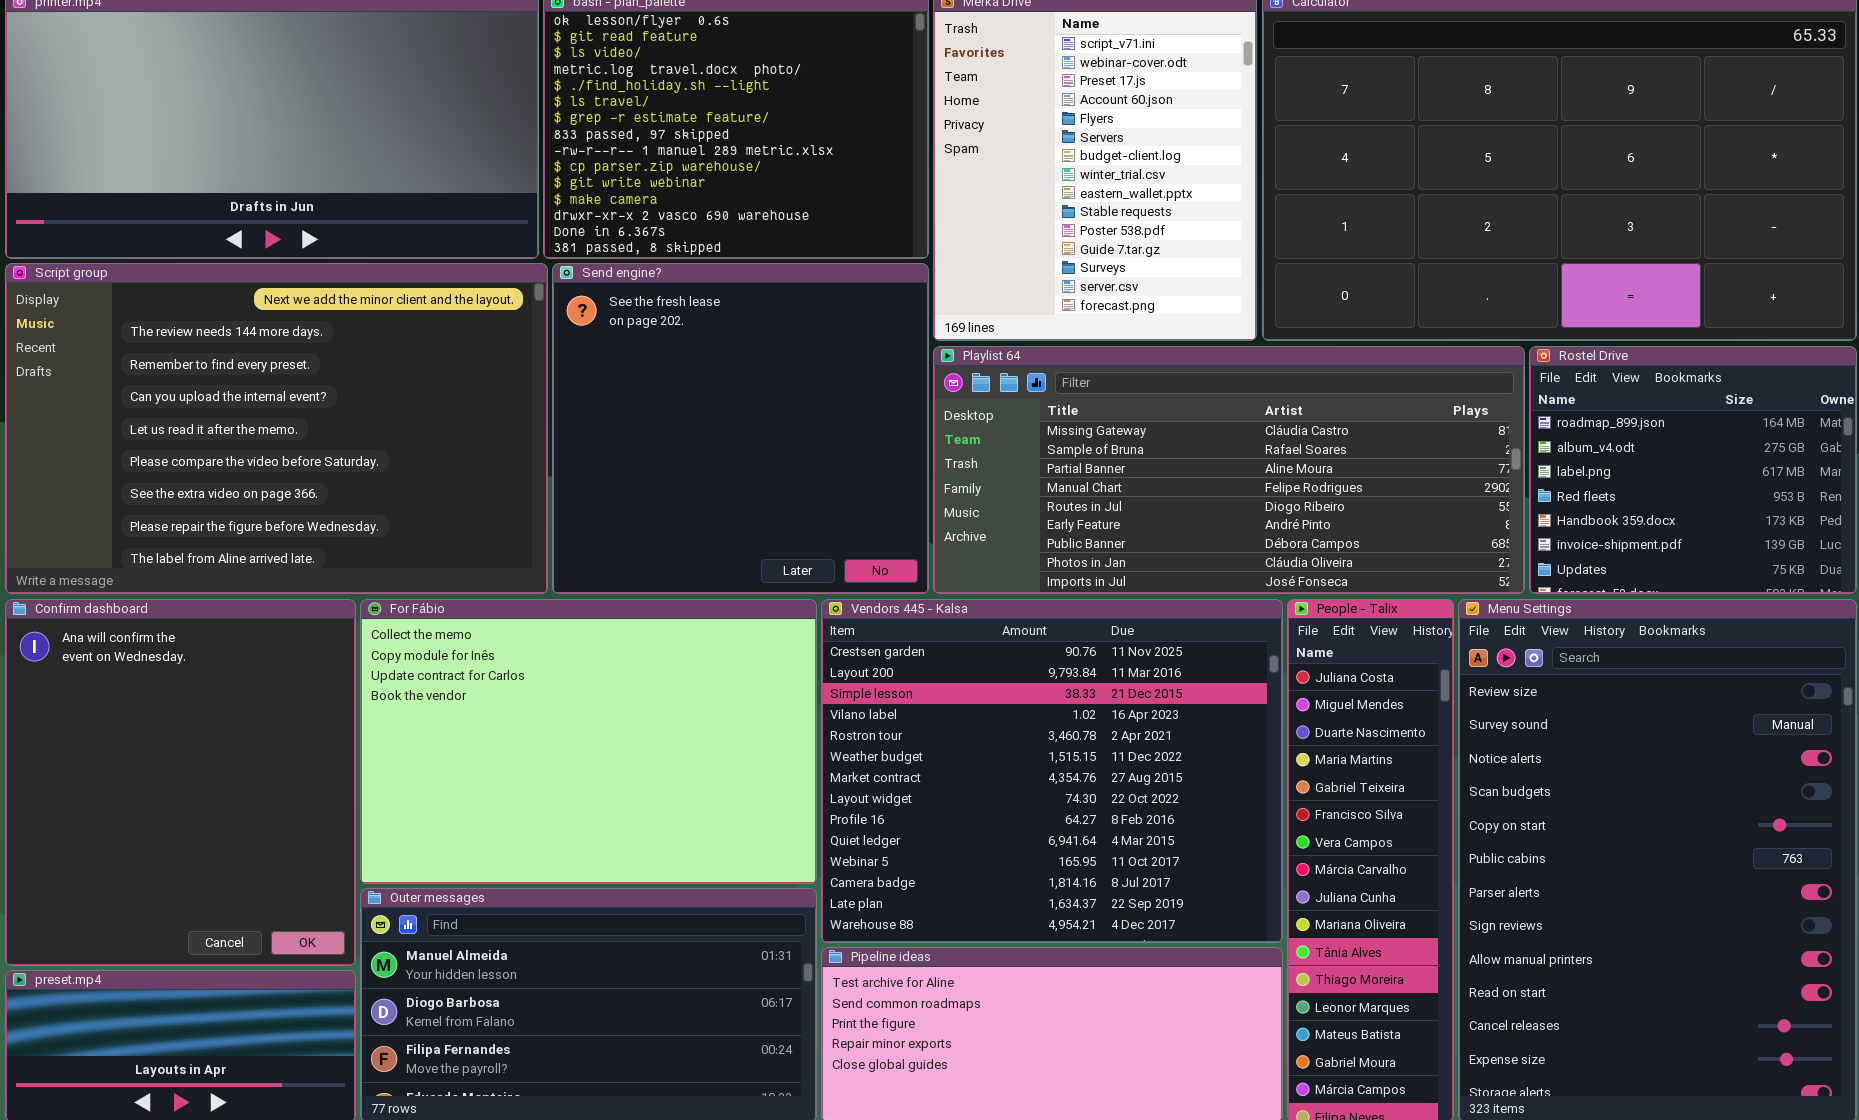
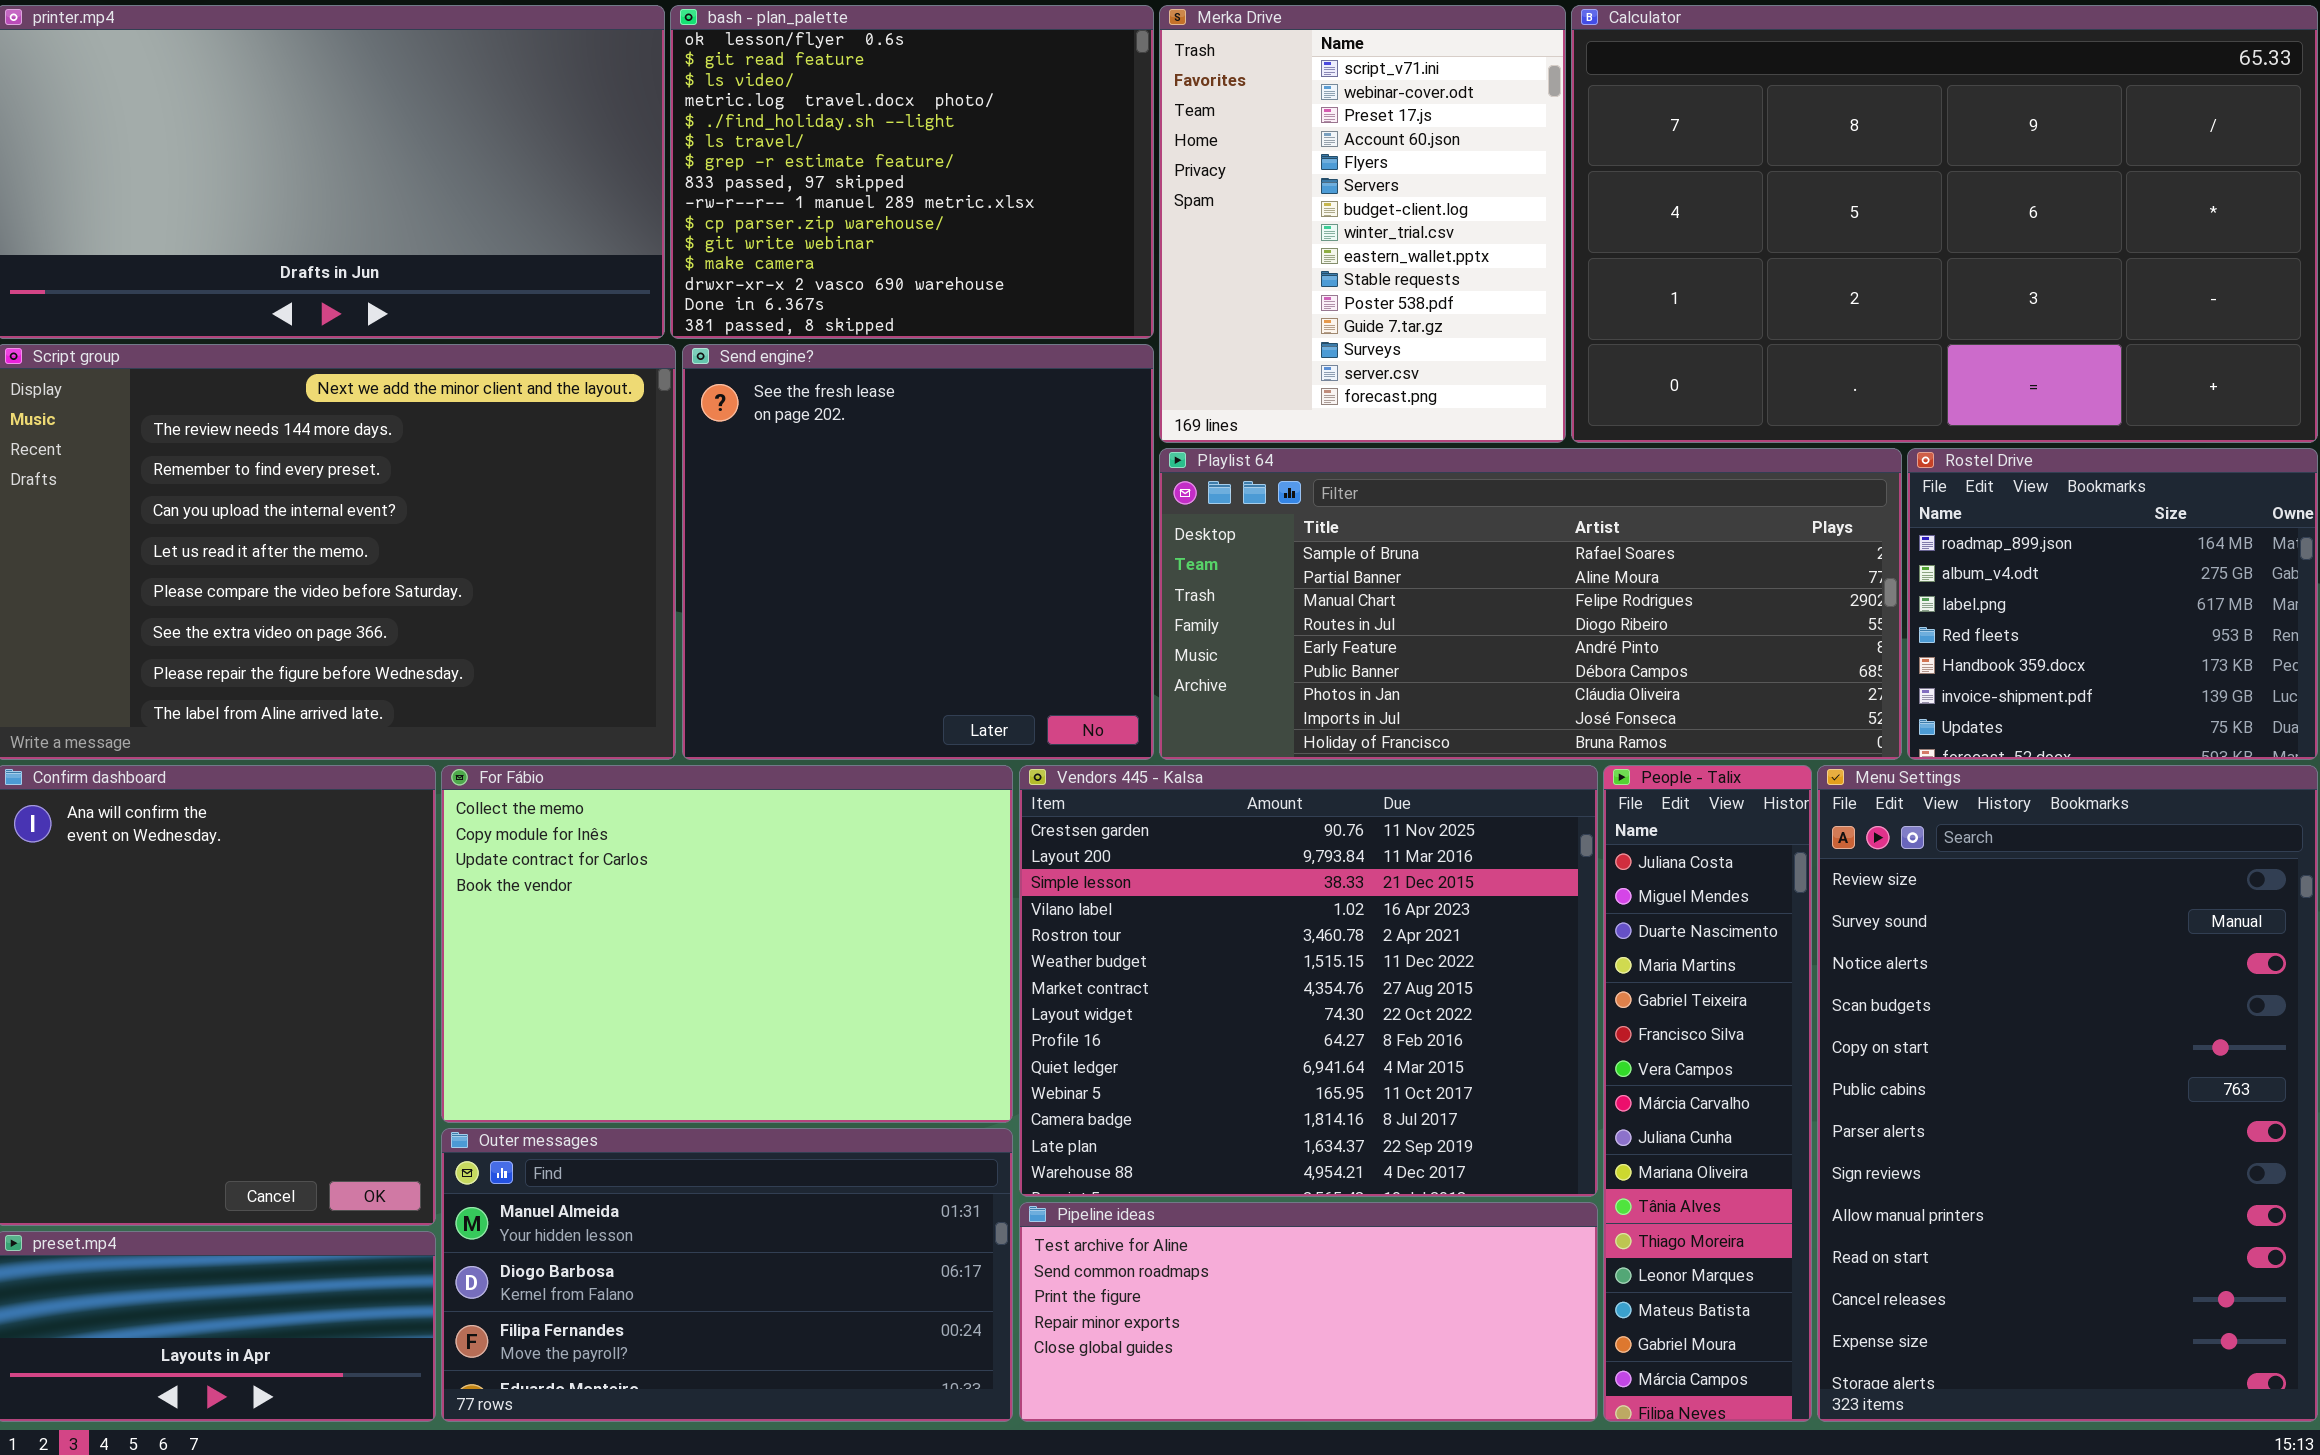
Playlist 64: [933,346,1525,594] -> [1159,448,1902,760], scrolled down 1 row

